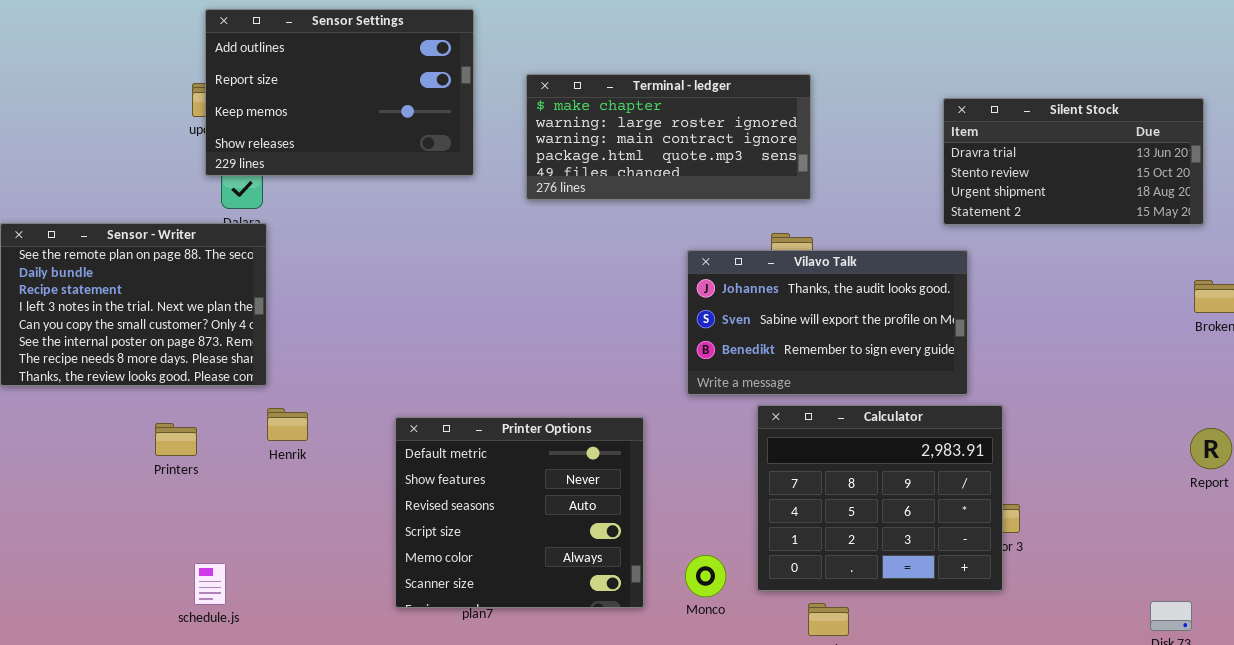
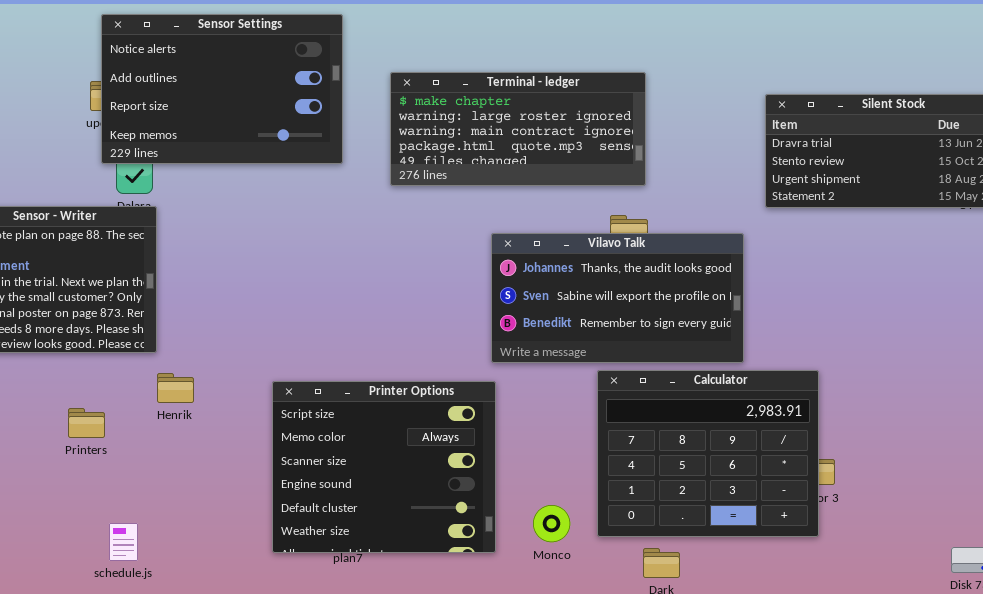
Sensor Settings: [205,9,474,176] -> [101,14,343,164], scrolled up 1 row
Vilavo Talk: [687,250,968,395] -> [491,233,744,363], moved
Printer Options: [395,417,644,608] -> [272,381,496,553], scrolled down 3 rows
Printers: [155,423,197,456] -> [68,408,105,438], moved
schedule.js: [194,563,226,605] -> [109,523,138,561], moved

